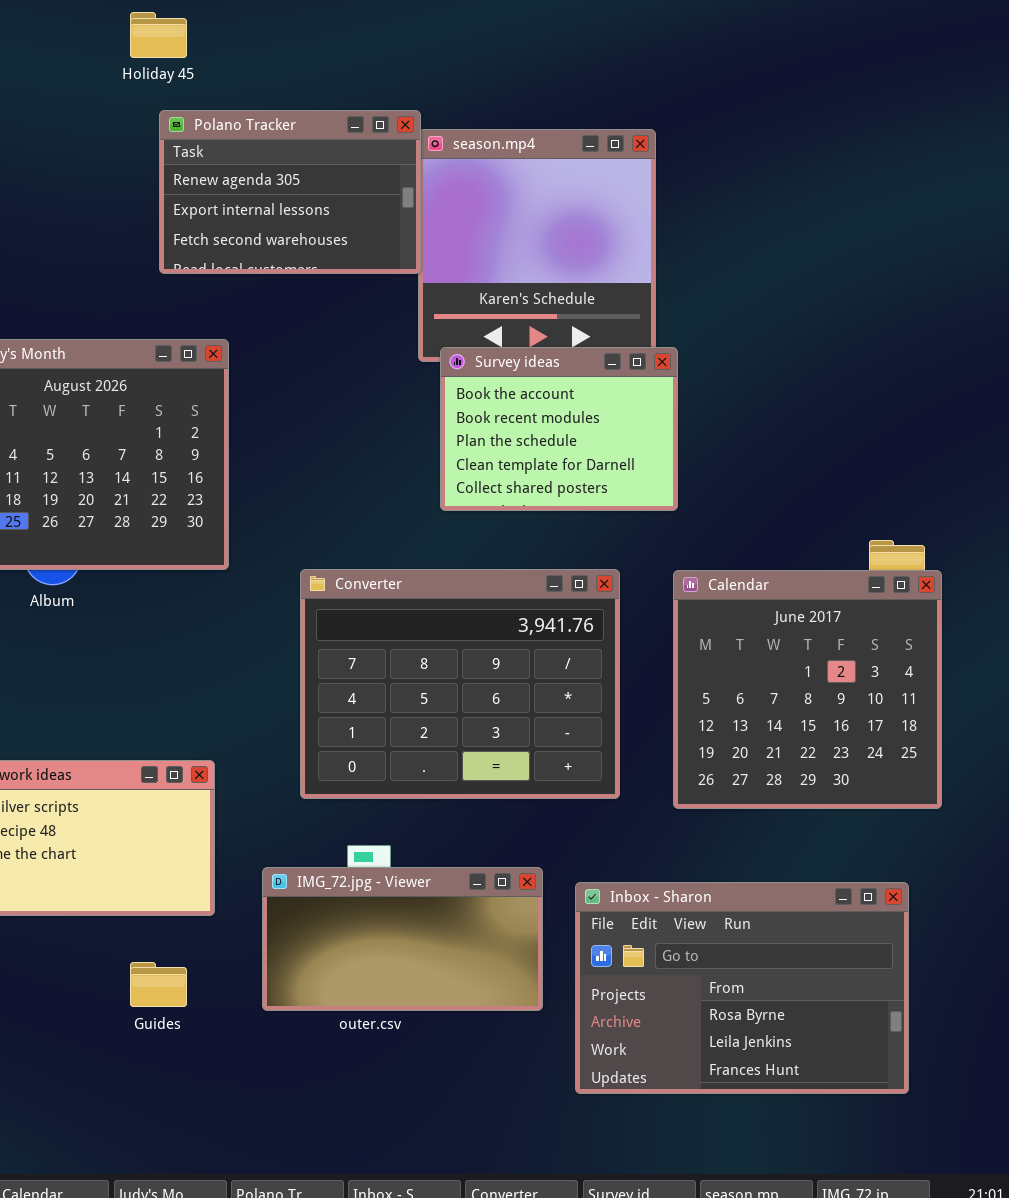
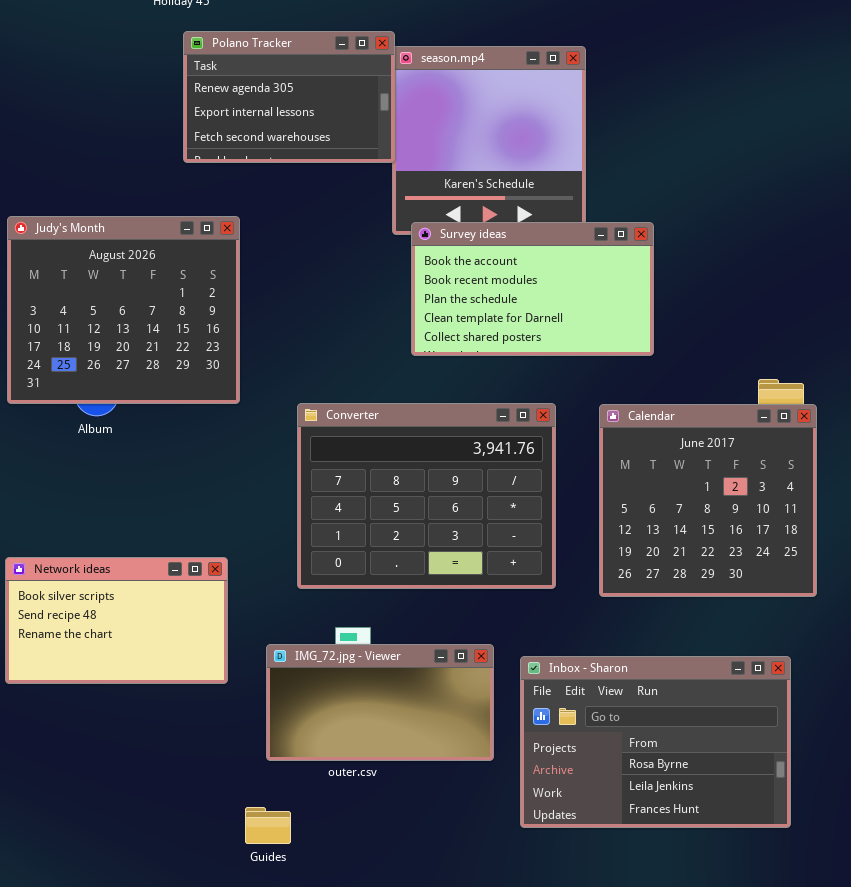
Survey ideas: [440,347,678,511] -> [411,222,654,356], resized
Guides: [130,962,187,1007] -> [245,807,291,844], moved

